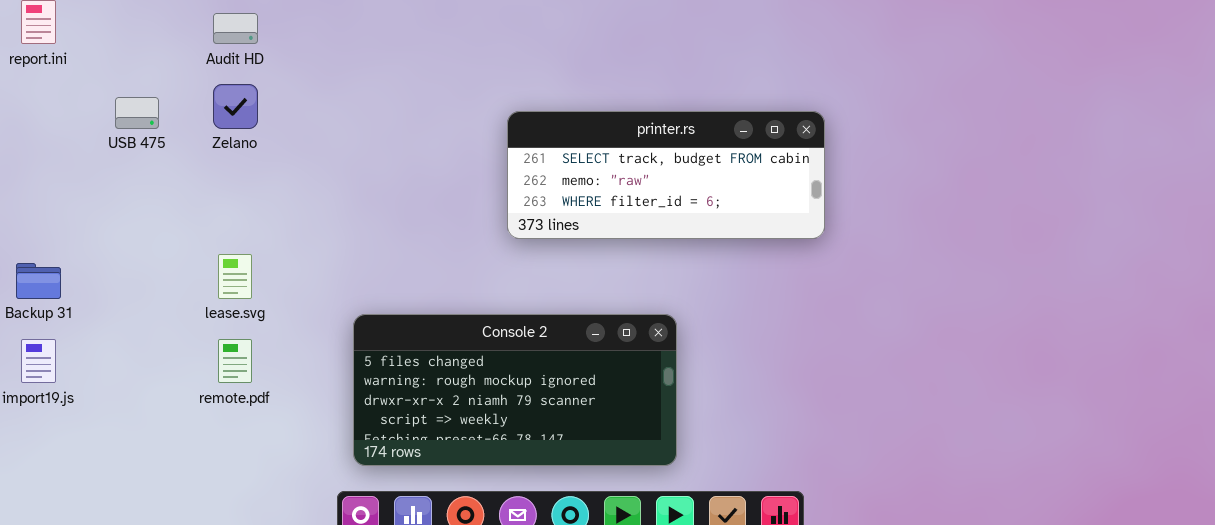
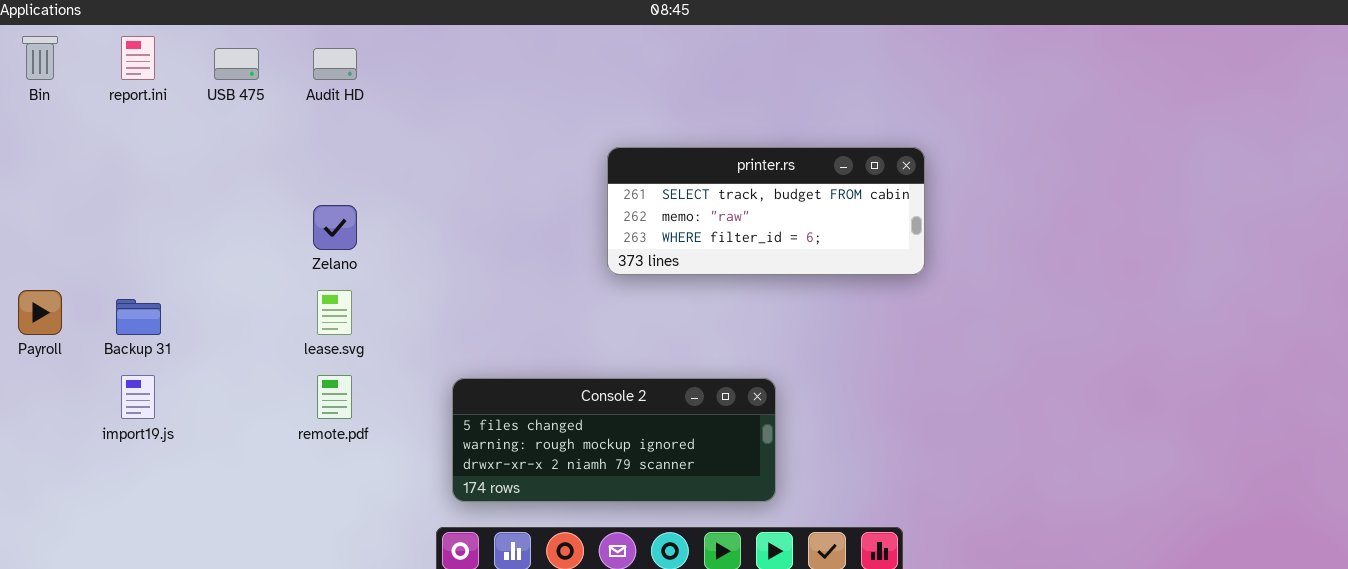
Zelano: [213,84,258,129] -> [313,205,357,250], moved
USB 475: [115,97,159,129] -> [214,48,259,80], moved
Console 2: [353,314,677,466] -> [452,378,776,502], resized

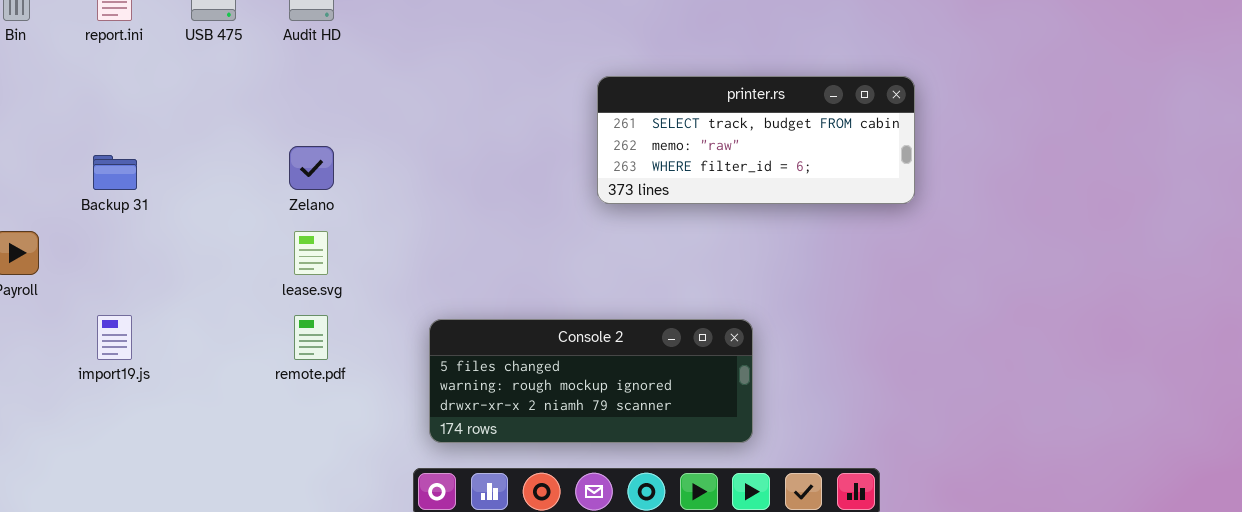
printer.rs: [607,147,925,275] -> [597,76,915,204], moved
Backup 31: [116,299,161,335] -> [93,155,137,190], moved

